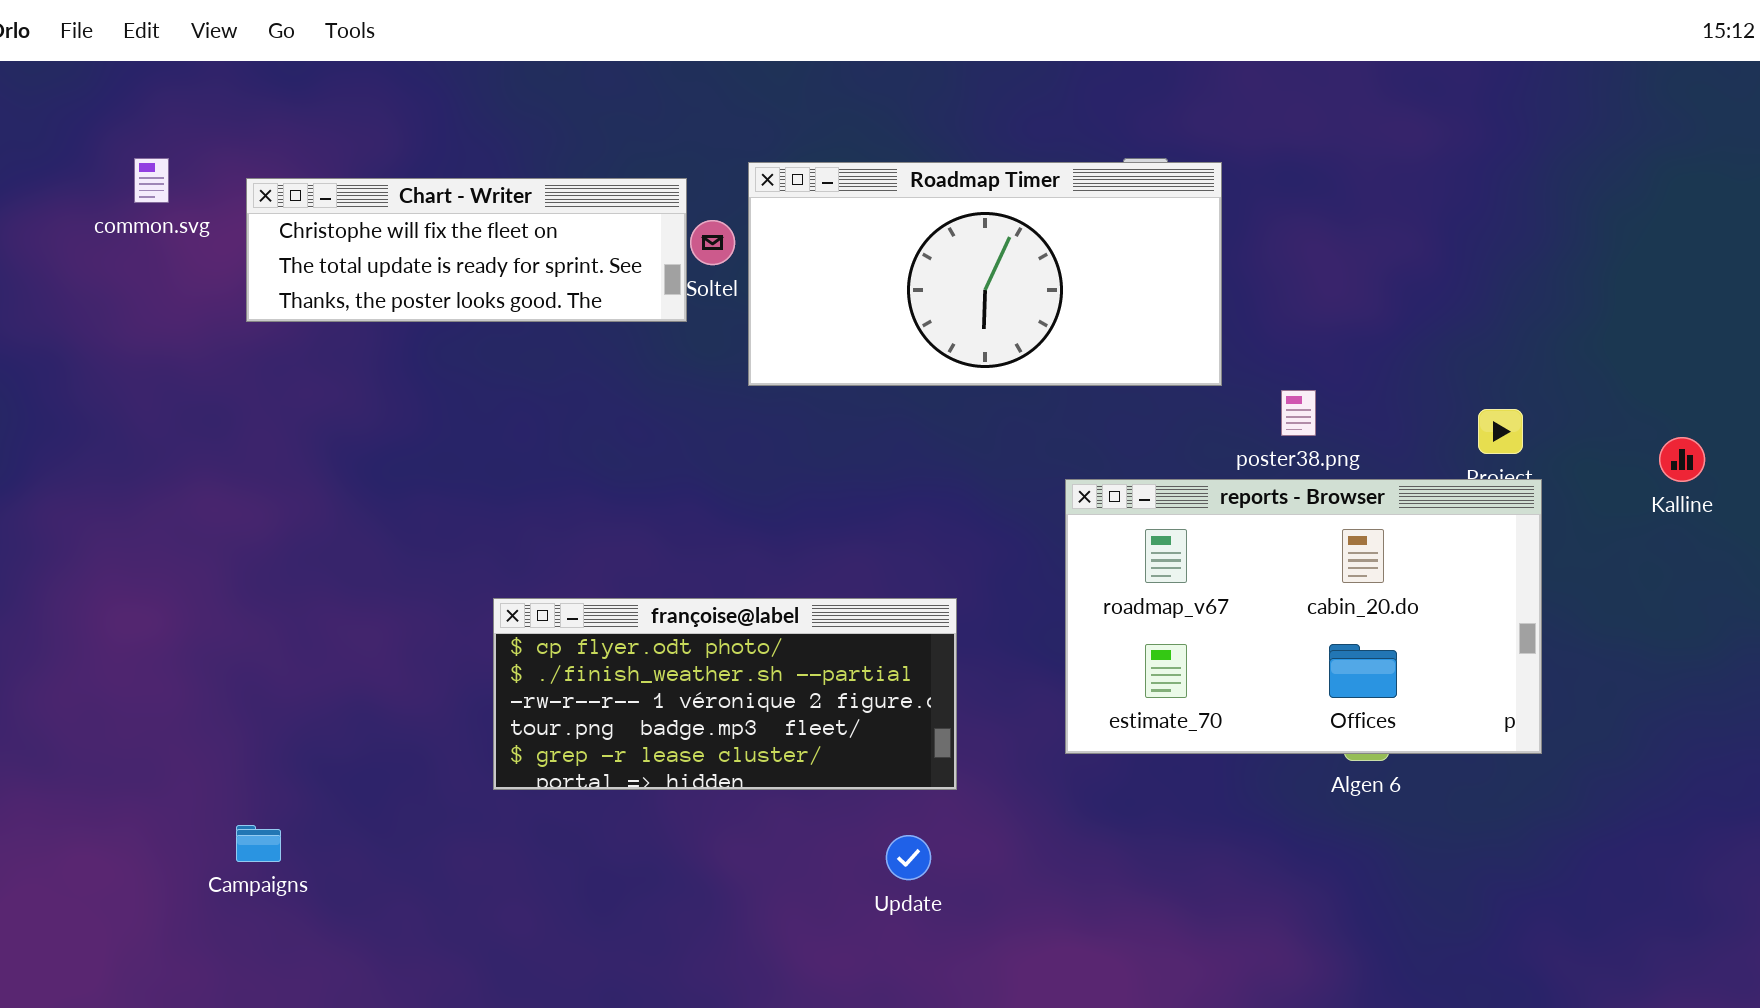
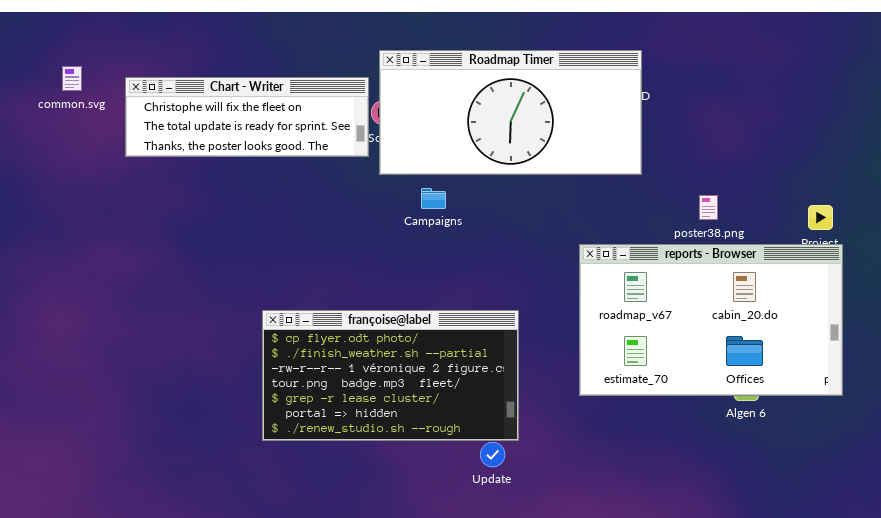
Roadmap Timer: [748,162,1222,386] -> [379,50,642,175], moved
françoise@label: [493,598,957,790] -> [262,310,519,441], resized
Campaigns: [236,825,281,862] -> [421,188,446,209], moved

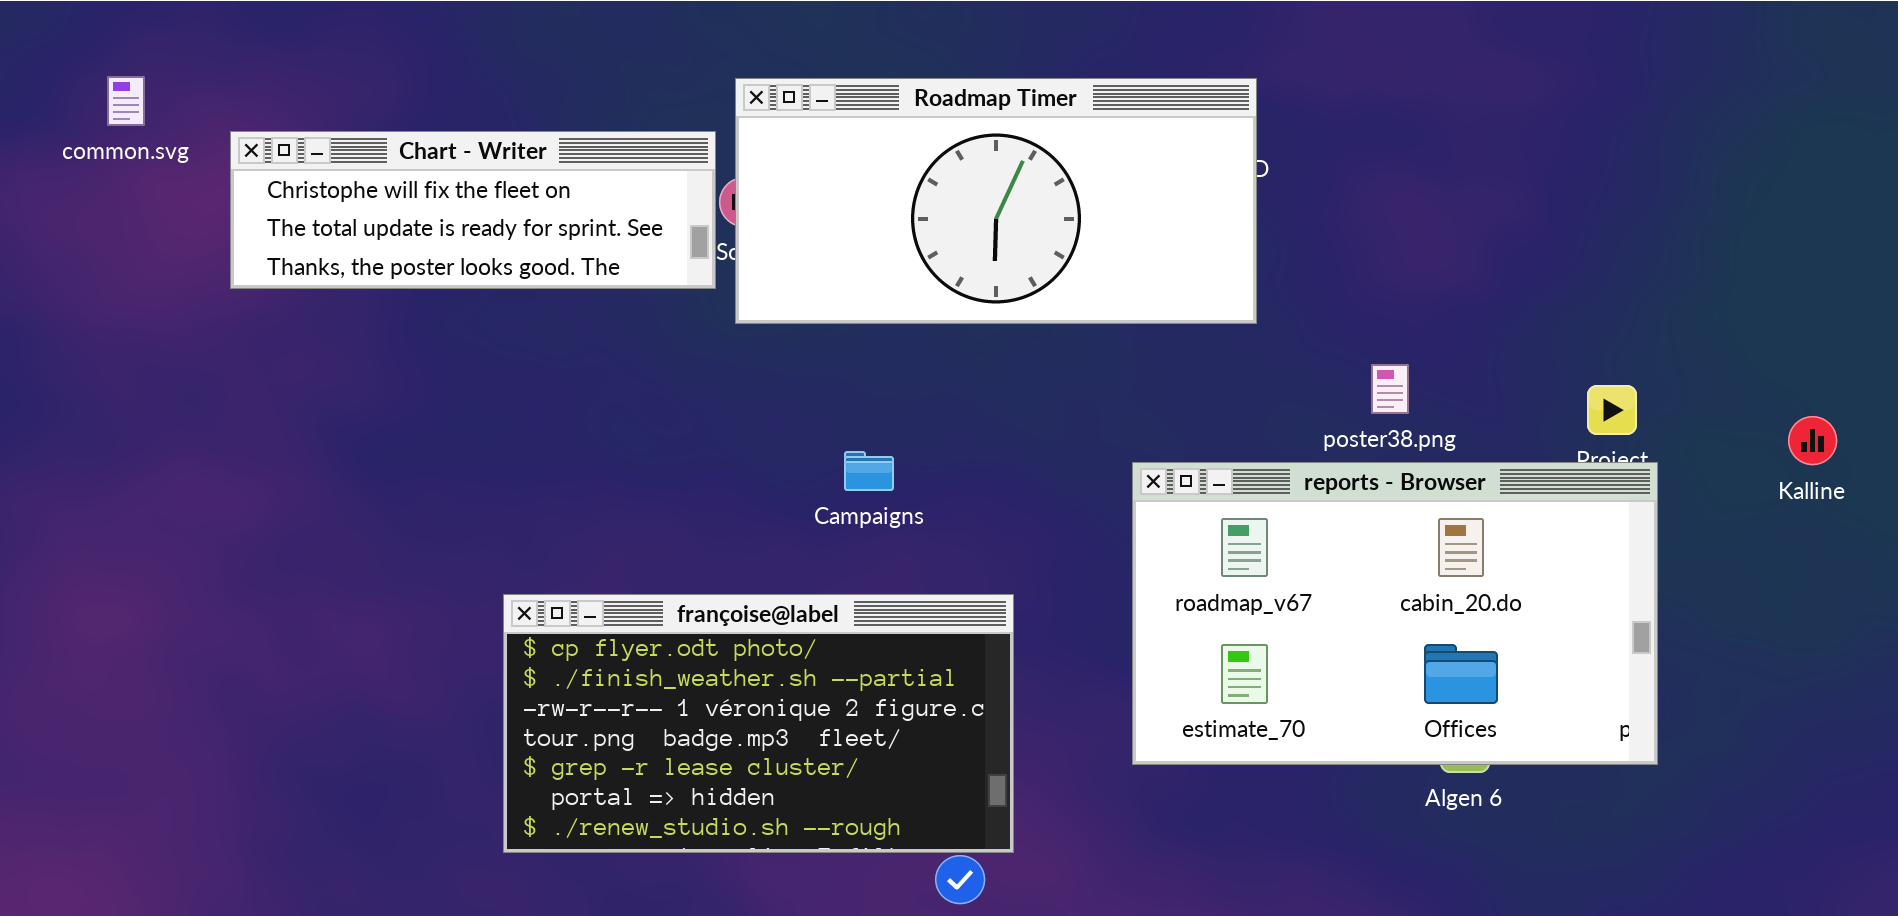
common.svg: [62,66,82,91] -> [107,76,145,126], moved
Campaigns: [421,188,446,209] -> [844,451,894,491], moved

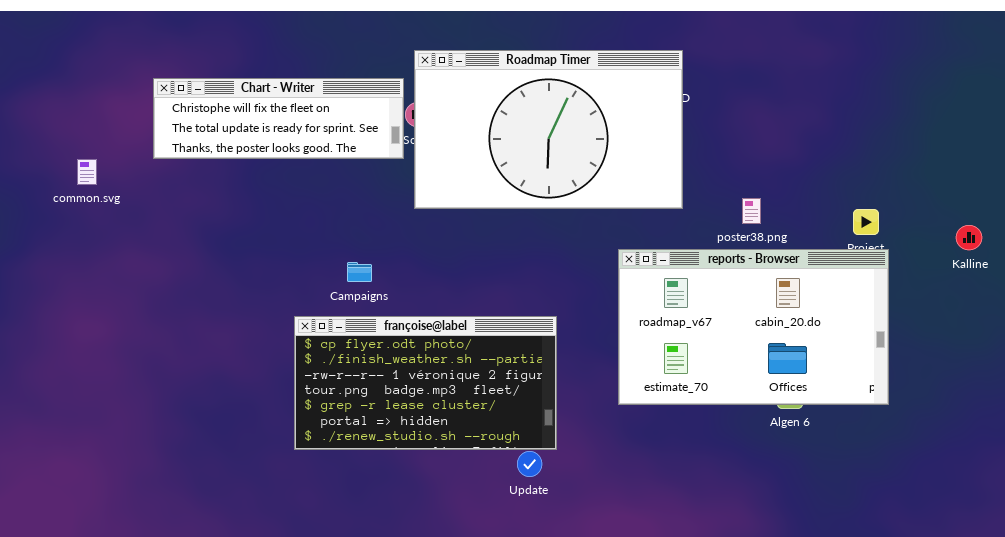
common.svg: [107,76,145,126] -> [77,159,97,185], moved
Roadmap Timer: [735,78,1257,324] -> [414,50,683,209], resized
Campaigns: [844,451,894,491] -> [347,262,372,282], moved

